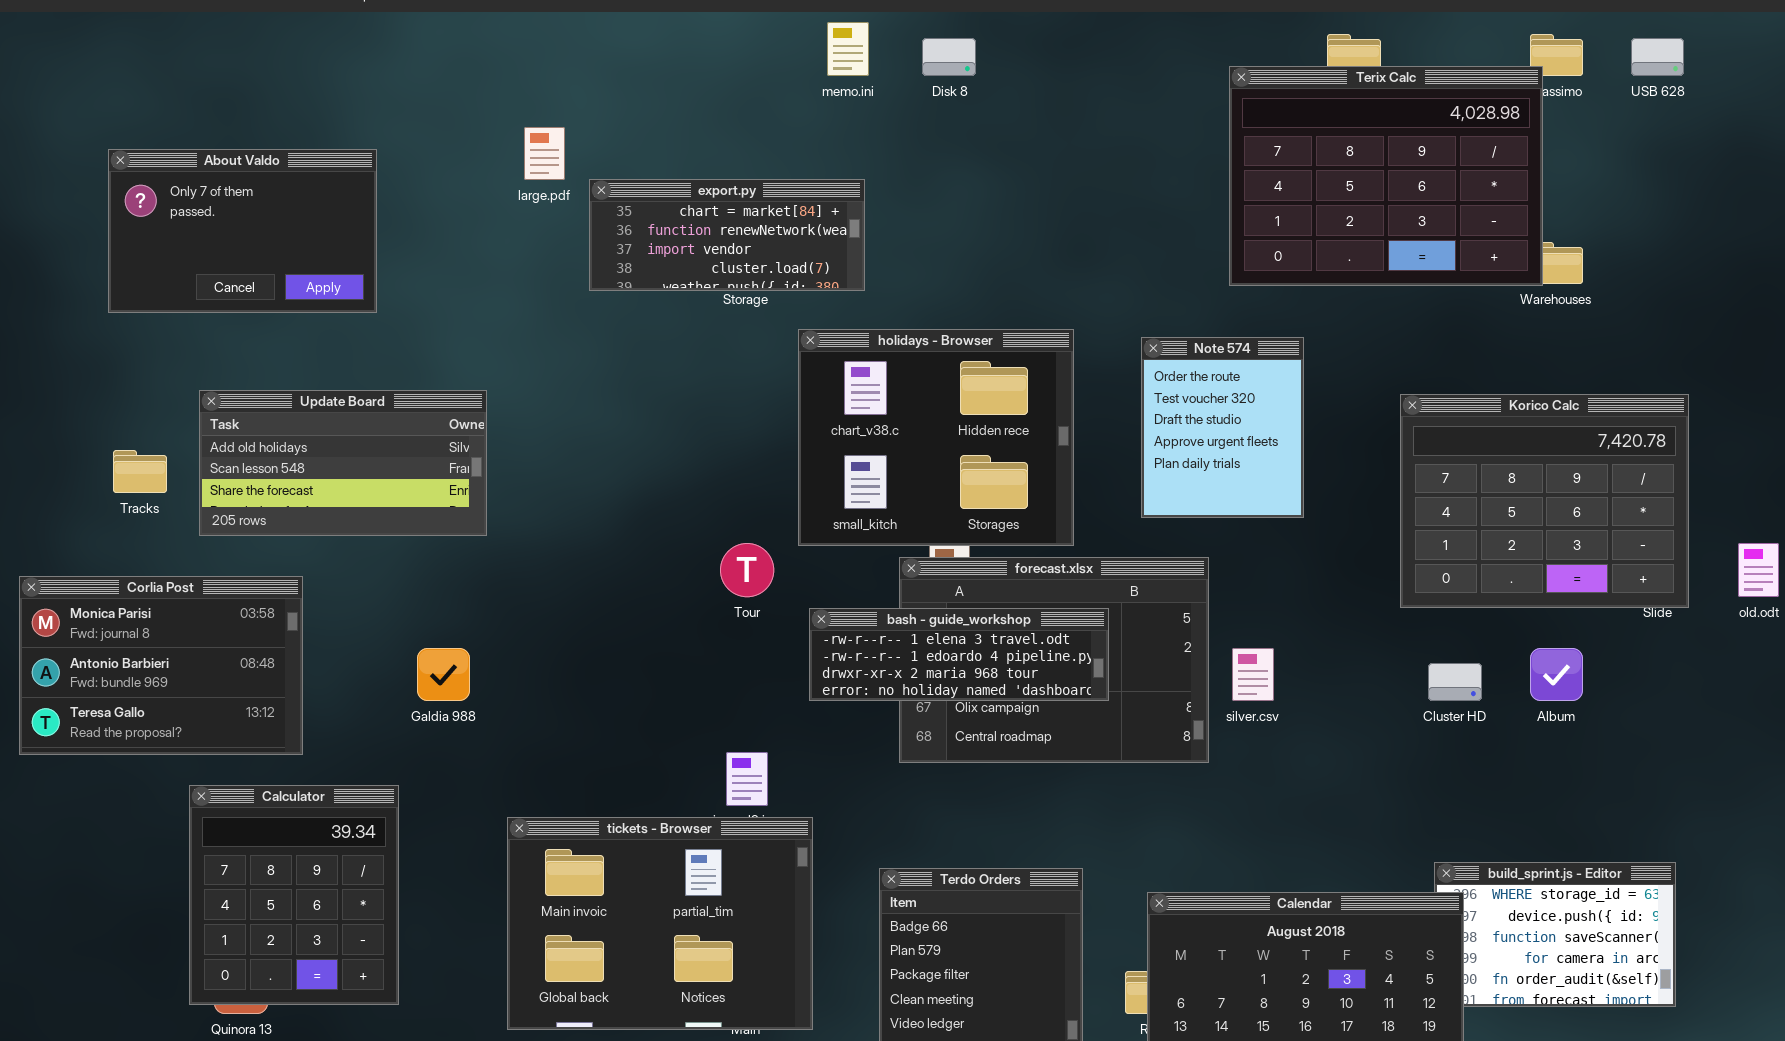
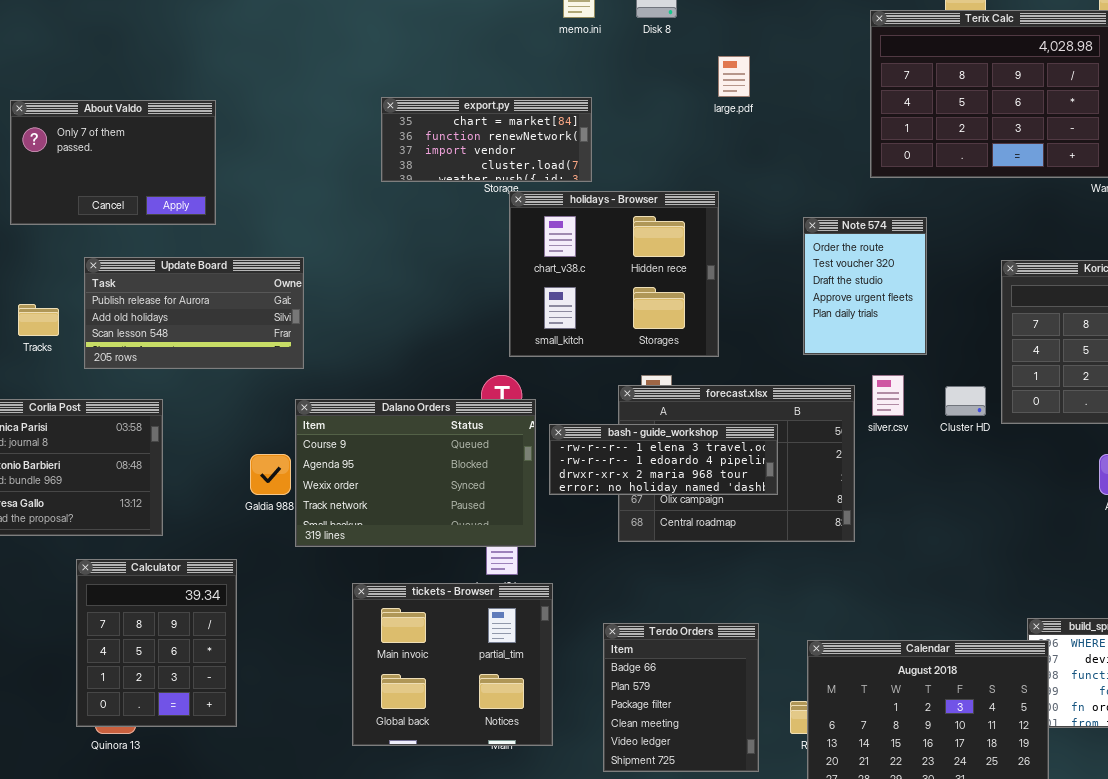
large.pdf: [524,127,565,180] -> [718,56,750,97], moved
About Valdo: [108,149,377,313] -> [10,100,216,225], moved
holidays - Browser: [798,329,1074,546] -> [509,191,719,357], moved
Update Board: [199,390,487,536] -> [84,257,304,369], scrolled up 1 row
Dalano Orders: none -> [295,399,536,547], opened
silver.csv: [1232,648,1274,701] -> [872,375,904,416], moved
Cluster HD: [1428,663,1482,701] -> [945,386,986,416], moved
tickets - Browser: [507,817,813,1030] -> [352,583,553,746], resized

